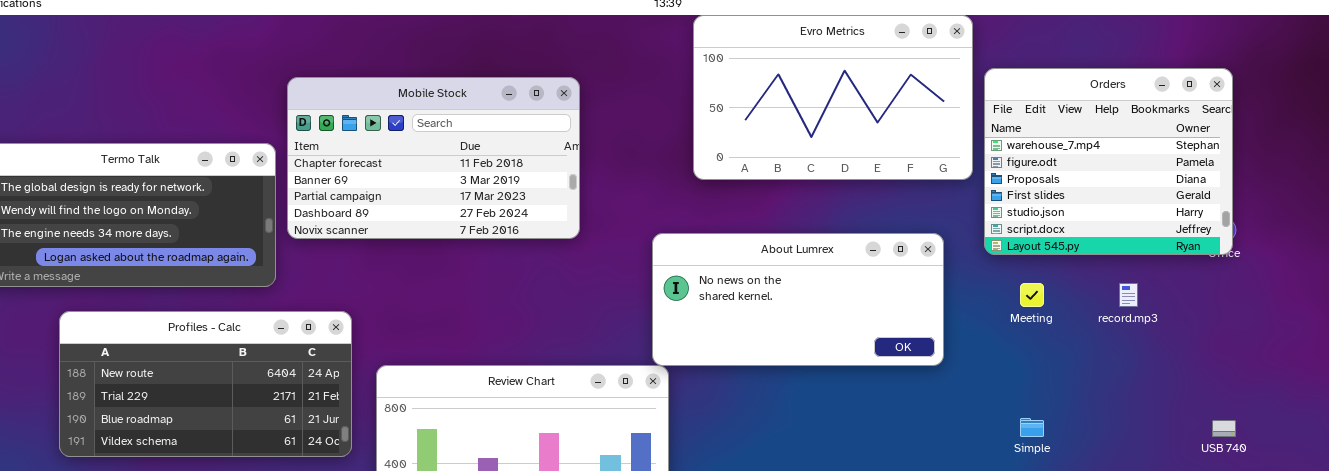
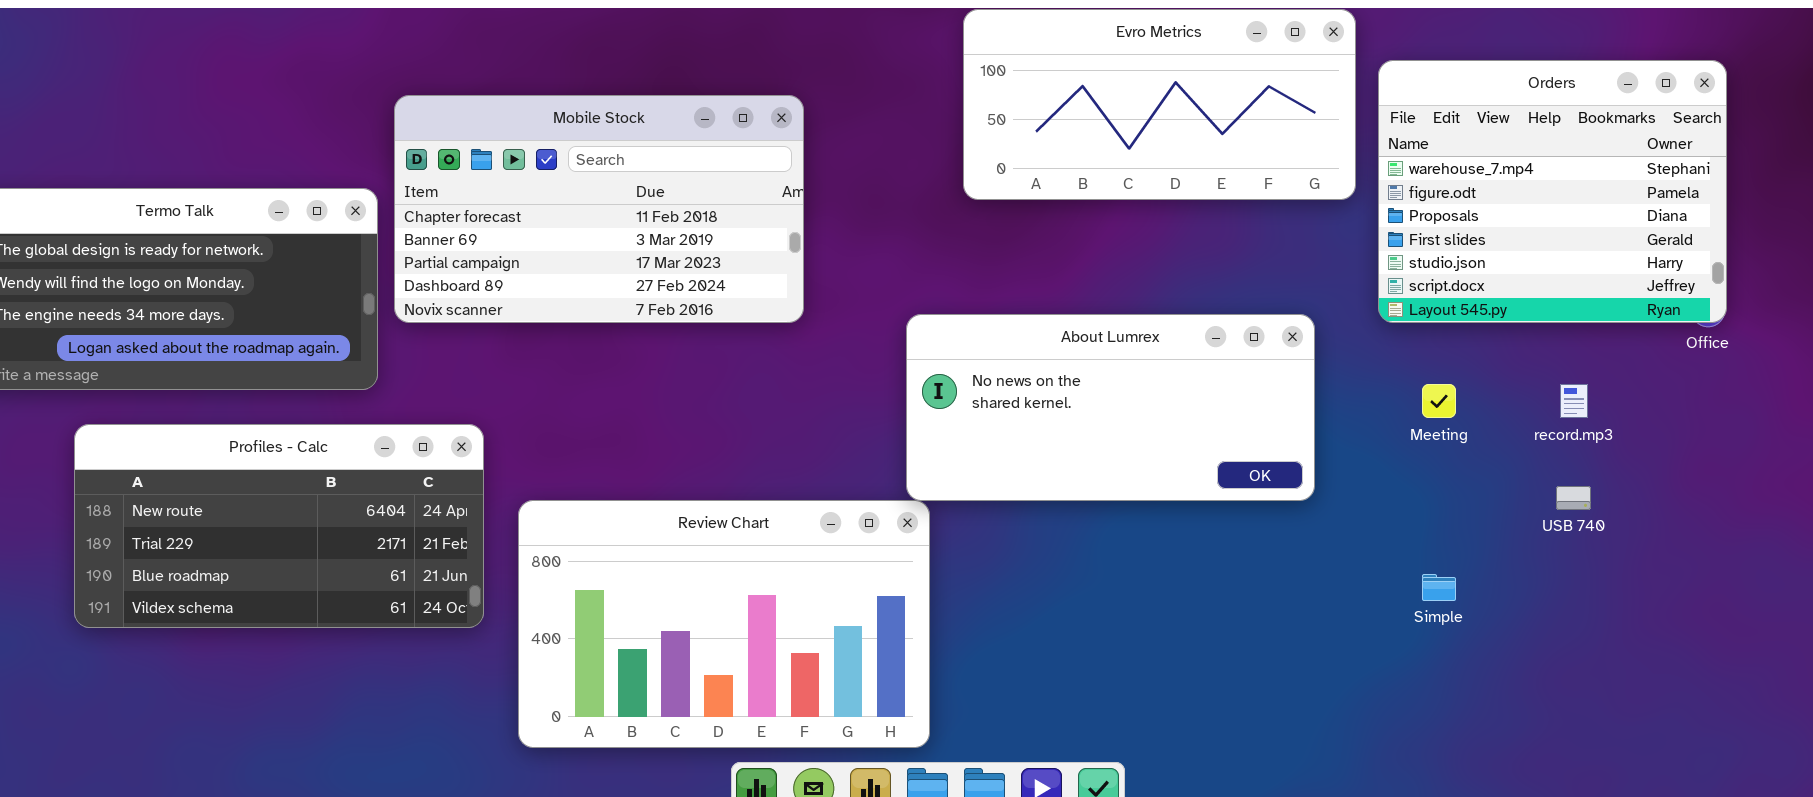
Evro Metrics: [693,15,973,180] -> [963,9,1356,200], resized
Orders: [984,68,1233,255] -> [1378,60,1727,323], moved
USB 740: [1212,420,1236,437] -> [1556,486,1591,510], moved

